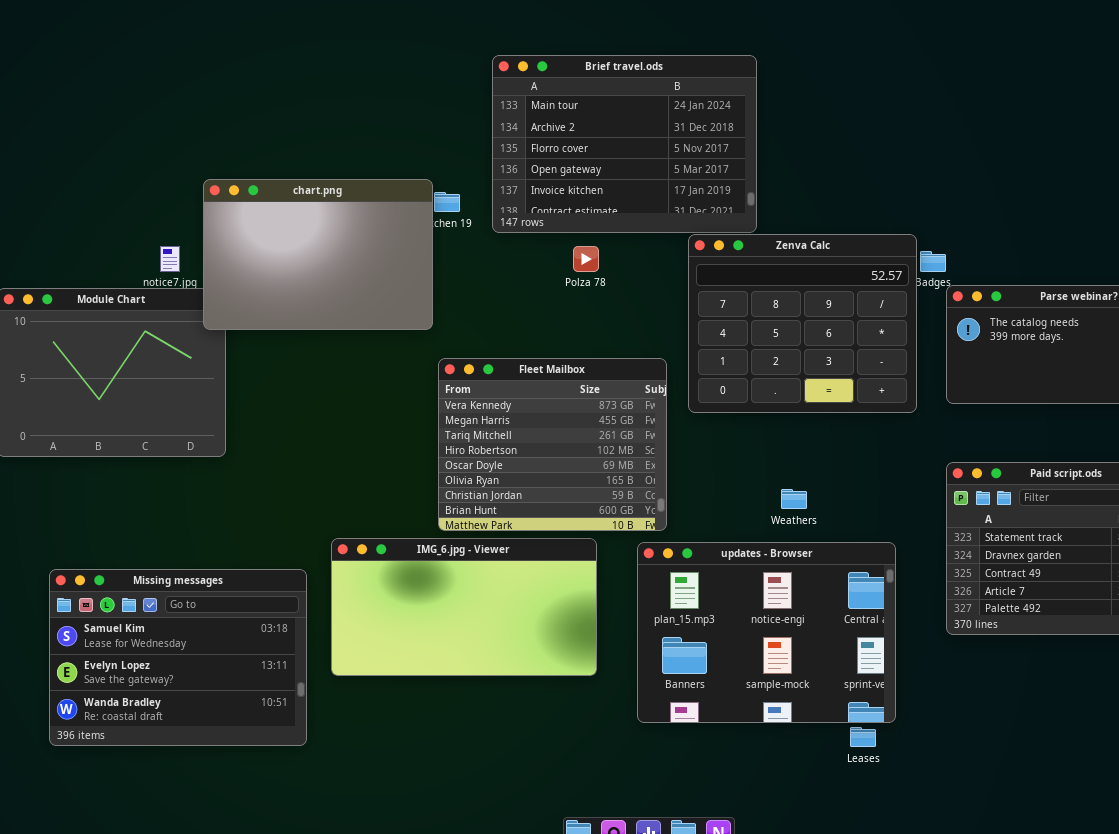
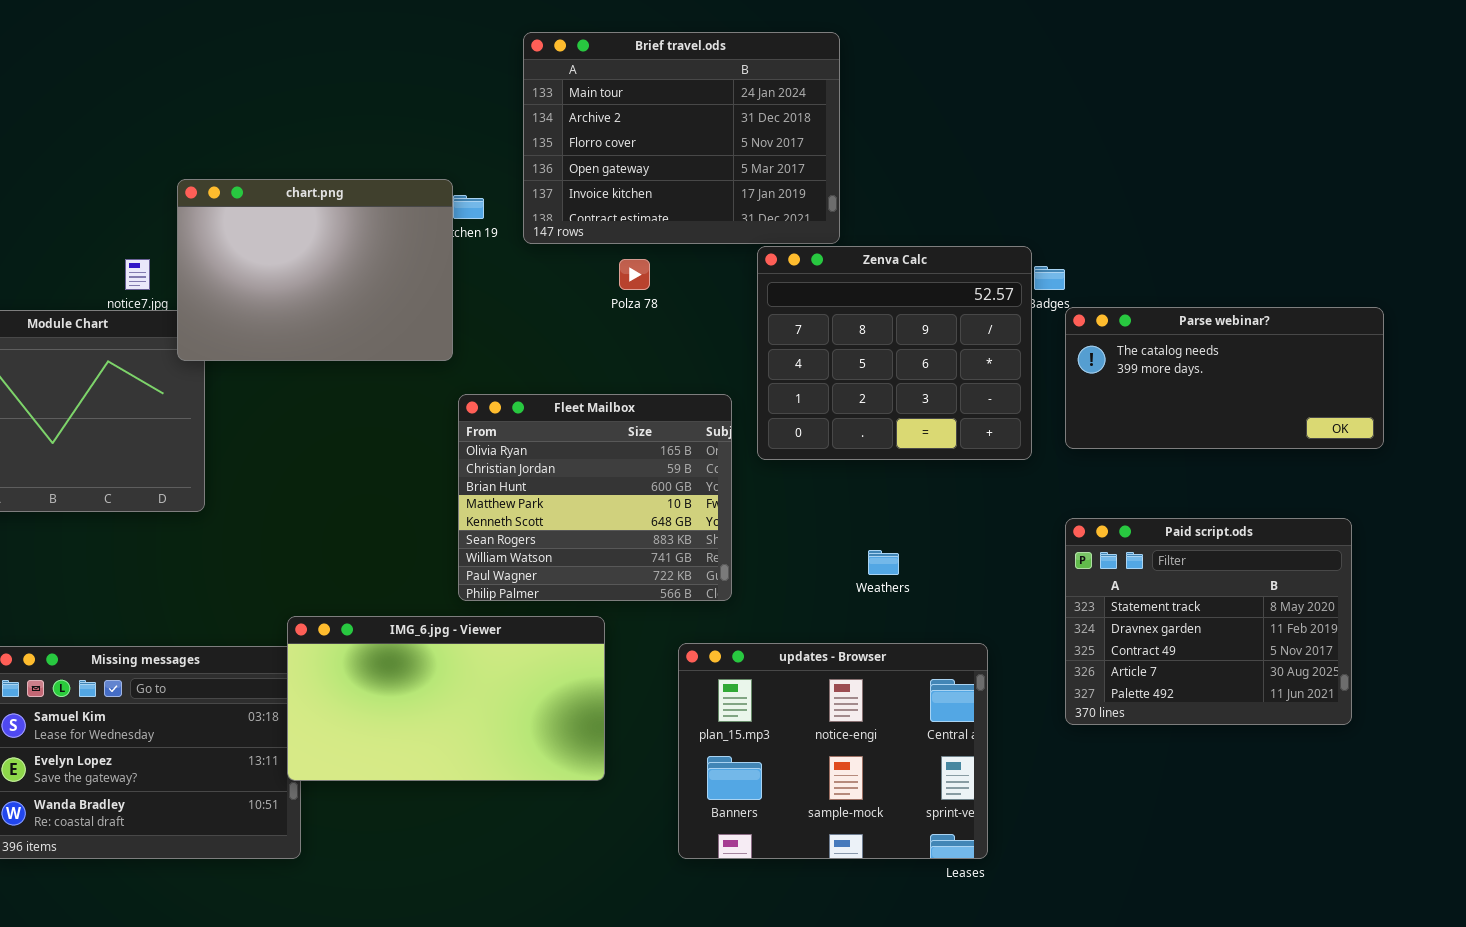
Fleet Mailbox: [438,358,667,531] -> [458,394,732,601], scrolled down 5 rows
IMG_6.jpg - Viewer: [331,538,597,676] -> [287,616,605,781], moved
updates - Browser: [637,542,896,723] -> [678,643,988,859], moved

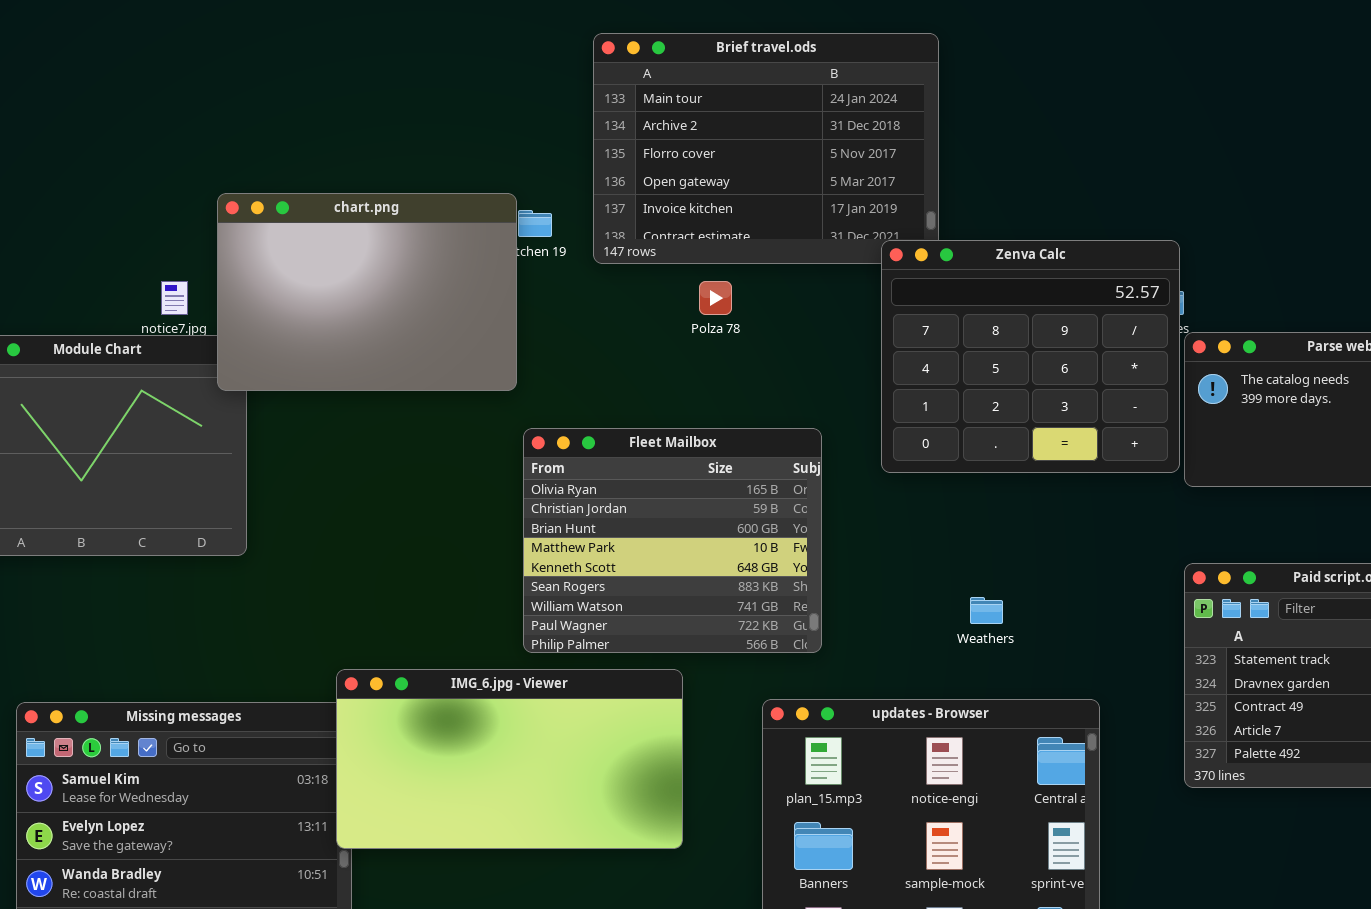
Zenva Calc: [757,246,1032,460] -> [881,240,1180,473], moved

